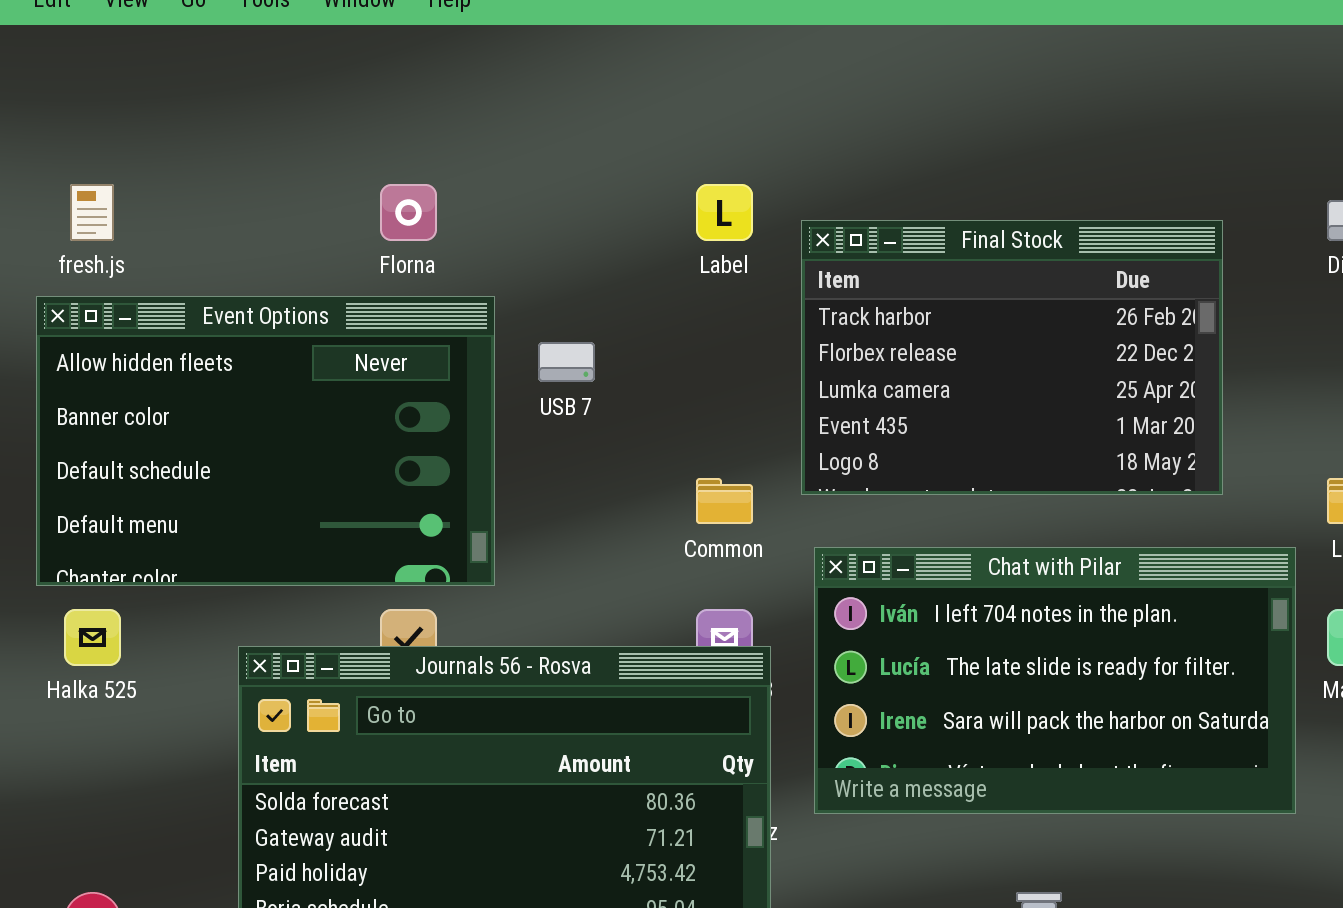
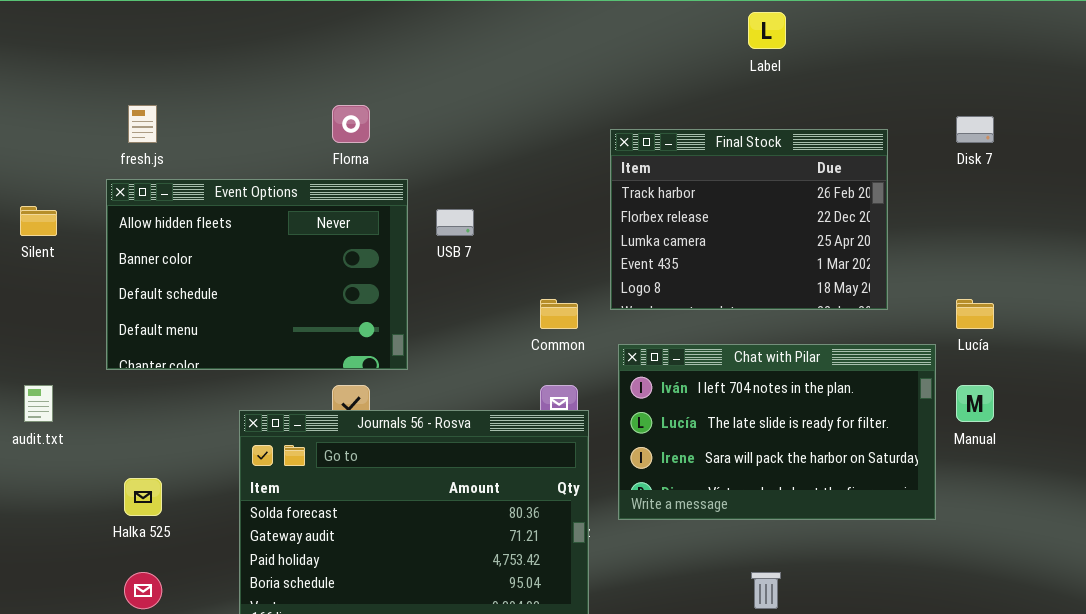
Label: [696,184,753,241] -> [748,12,786,49], moved
Halka 525: [64,609,121,666] -> [124,478,162,516], moved

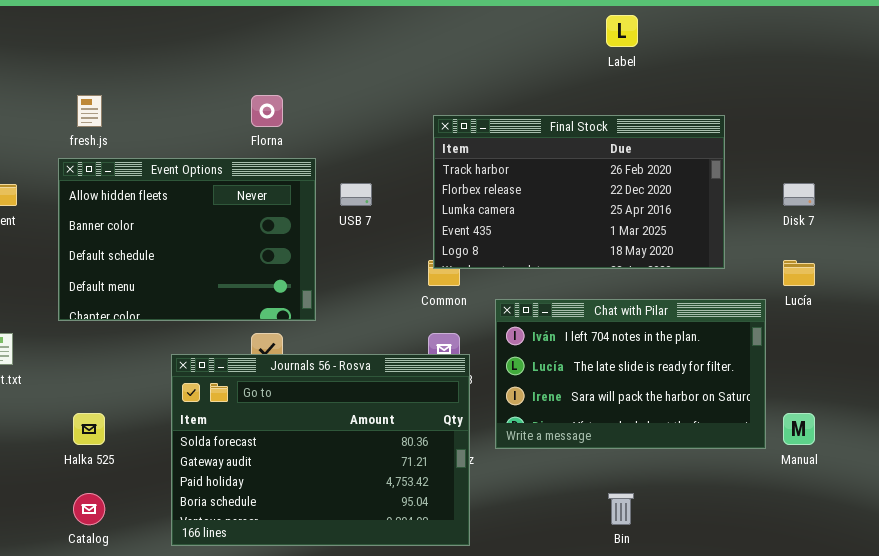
Disk 7: [956,116,994,143] -> [783,183,815,206], moved
Final Stock: [610,129,888,310] -> [433,115,725,269], resized
Manual: [956,385,994,422] -> [783,413,815,445], moved

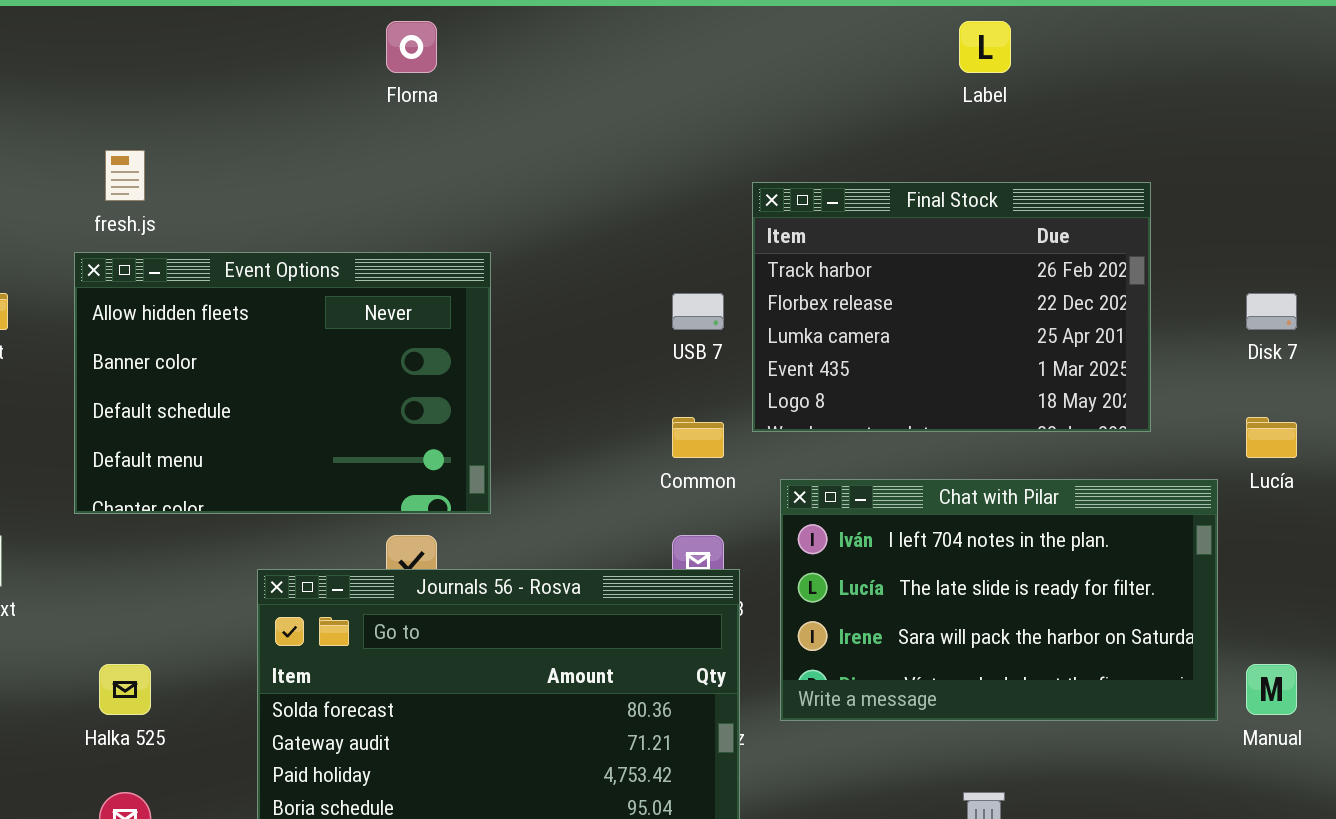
Florna: [251,95,283,127] -> [386,21,437,73], moved
Final Stock: [433,115,725,269] -> [752,182,1151,432], resized
USB 7: [340,183,372,206] -> [672,293,724,330], moved

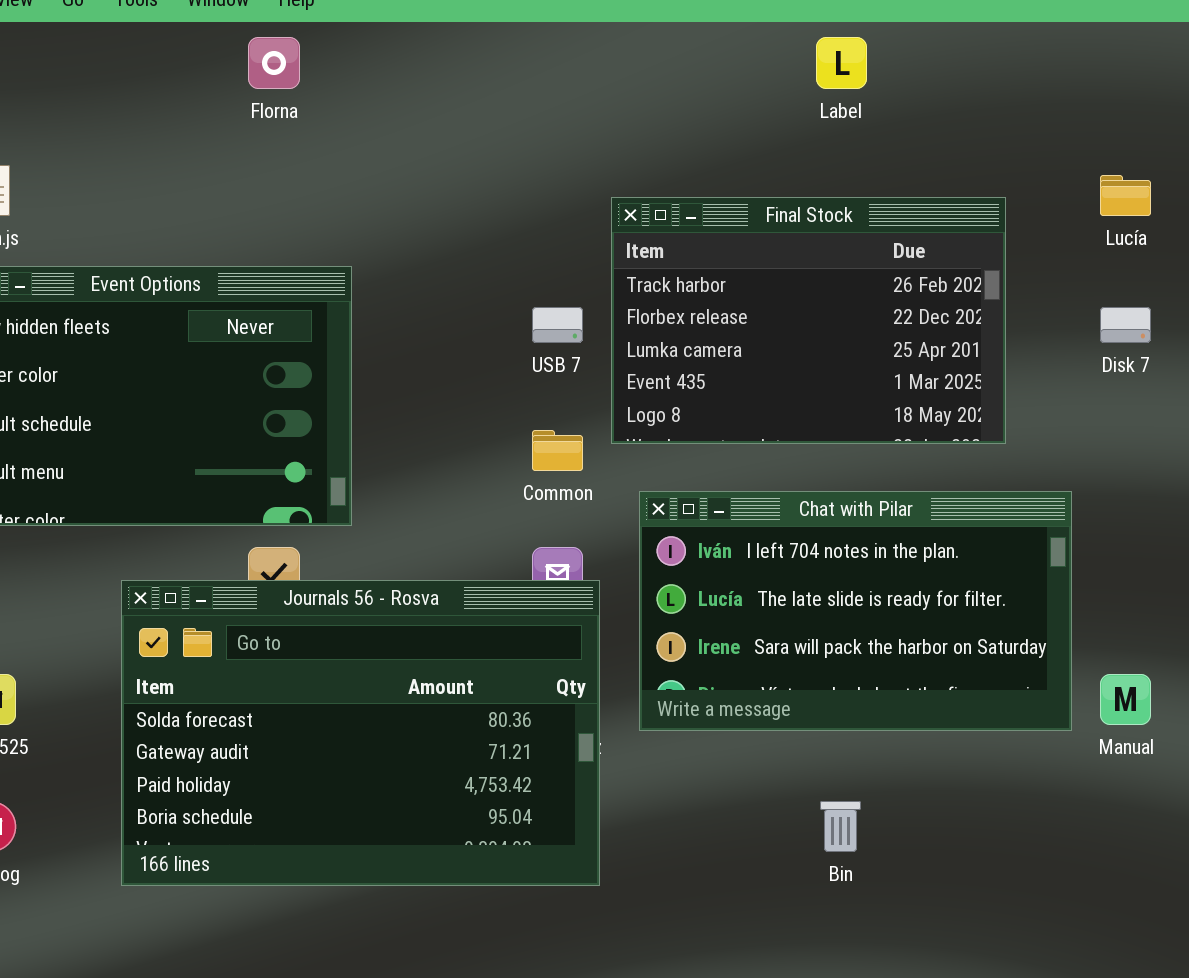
Lucía: [1246,417,1297,458] -> [1100,175,1151,216], moved

